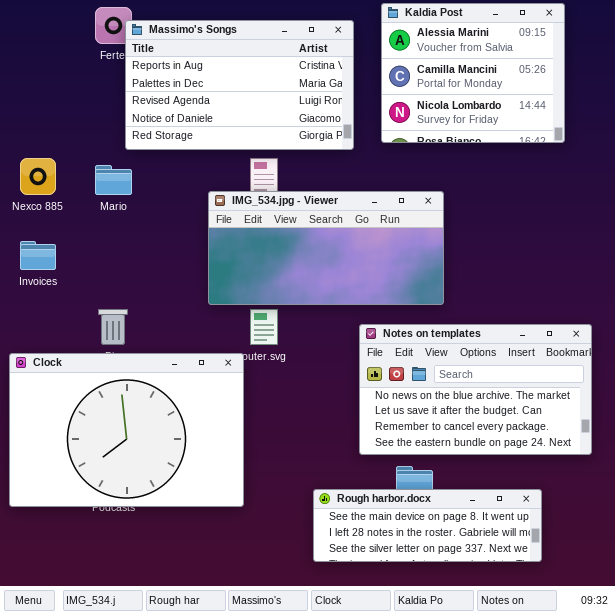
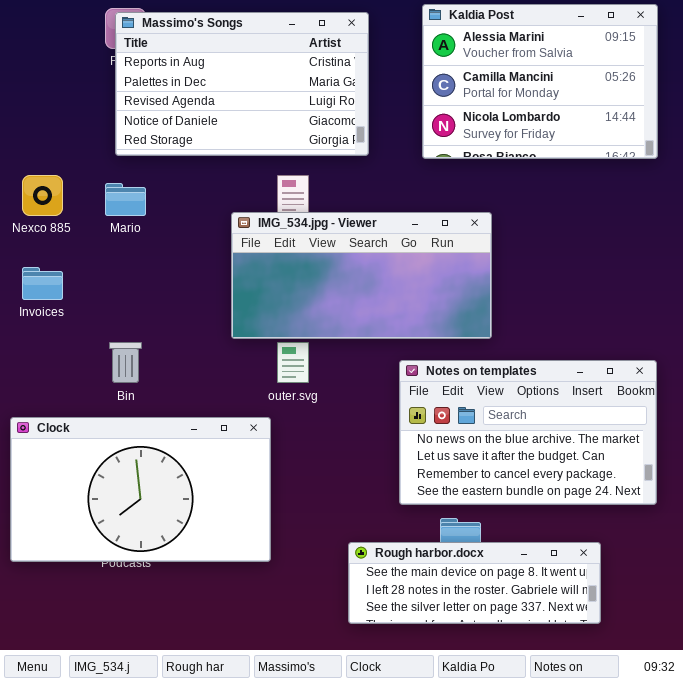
Kaldia Post: [381,3,565,143] -> [422,4,658,159], resized
Massimo's Songs: [125,20,354,150] -> [115,12,369,156], moved
Clock: [9,353,244,507] -> [10,417,271,562], resized

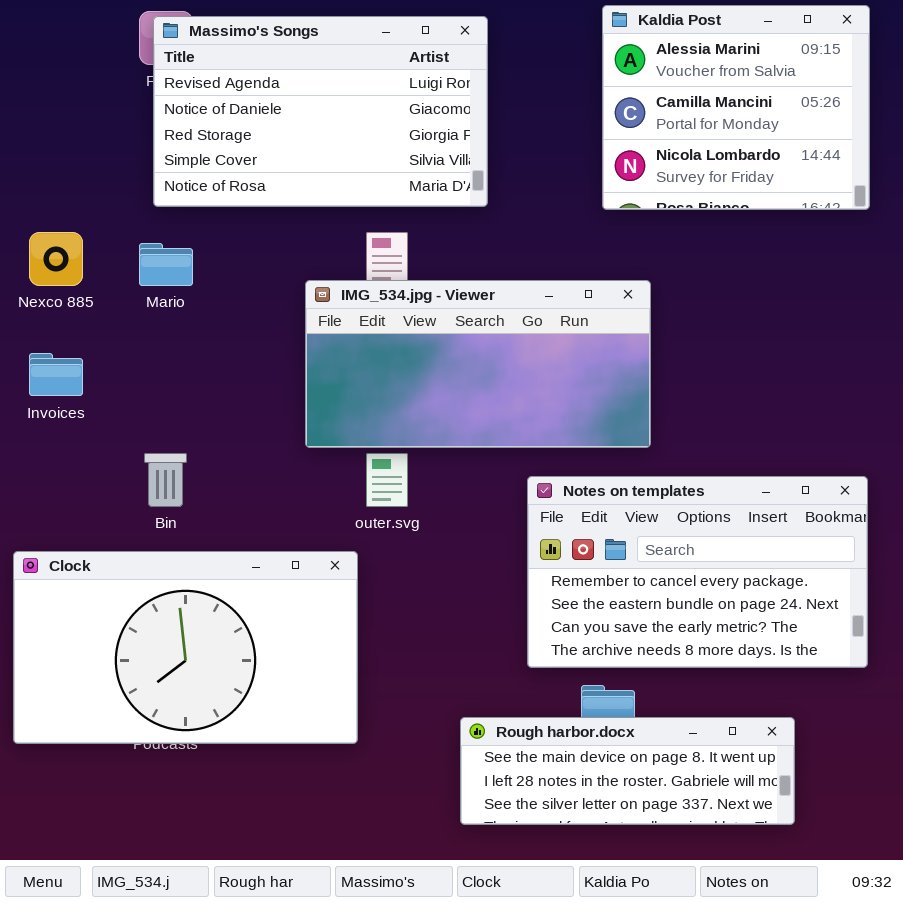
Kaldia Post: [422,4,658,159] -> [602,5,870,210], resized
Massimo's Songs: [115,12,369,156] -> [153,16,488,207], scrolled down 2 rows
Notes on templates: [399,360,657,505] -> [527,476,868,668], scrolled down 2 rows

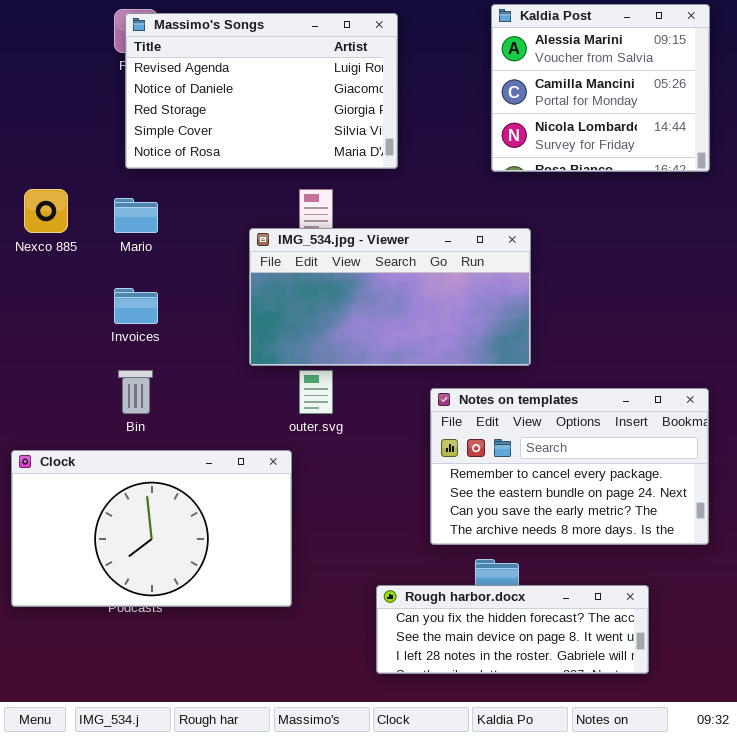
Invoices: [29,353,83,396] -> [114,288,158,324], moved
Rough harbor.docx: [460,717,795,825] -> [376,585,649,674], scrolled up 1 row

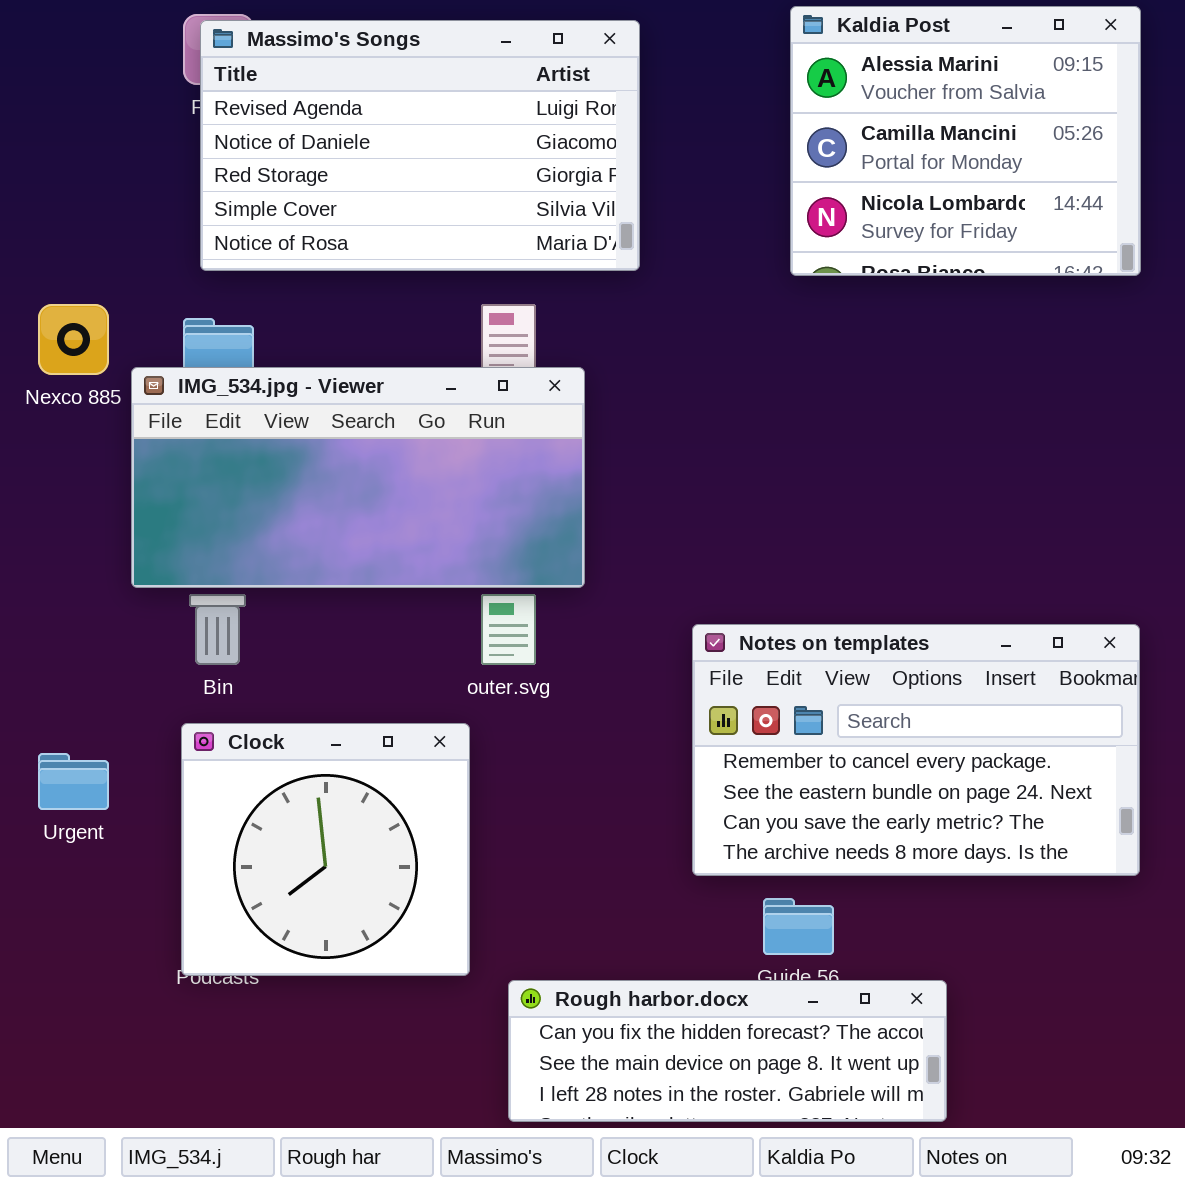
IMG_534.jpg - Viewer: [249,228,531,366] -> [131,367,585,588], moved
Clock: [11,450,292,607] -> [181,723,470,976], resized
Rough harbor.docx: [376,585,649,674] -> [508,980,947,1122], moved

